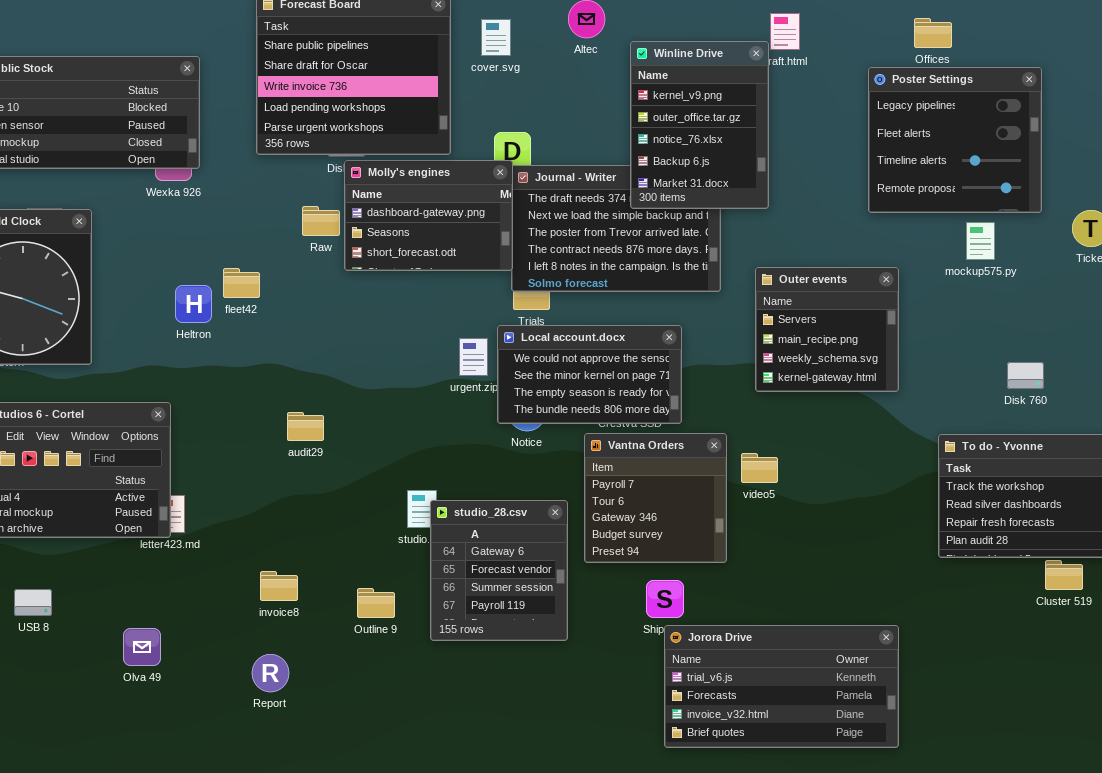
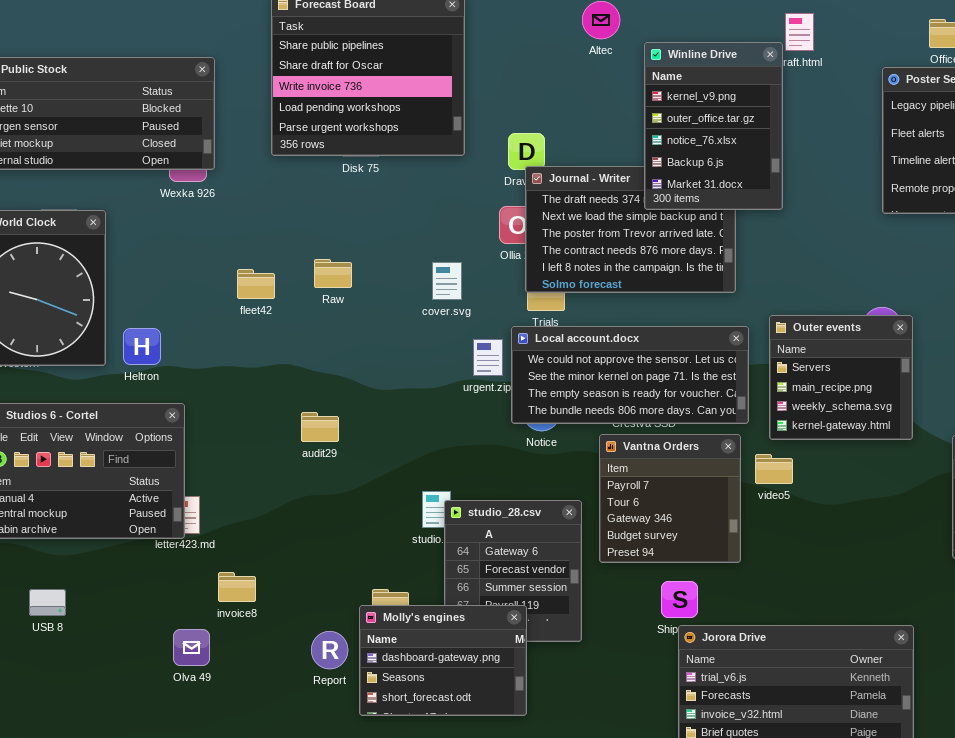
cover.svg: [481,19,511,56] -> [432,262,462,300], moved
Molly's engines: [344,160,513,271] -> [359,605,527,716], moved
Raw: [302,206,340,236] -> [314,259,352,288], moved
Outer events: [755,267,899,392] -> [769,315,913,440], moved
Heltron: [175,285,212,323] -> [123,328,161,365], moved
Local account.docx: [497,325,682,424] -> [511,326,749,424], resized
invoice8: [260,571,298,601] -> [218,572,256,602], moved
Olva 49: [123,628,161,666] -> [173,629,210,666], moved
Report: [252,654,289,692] -> [311,631,348,669], moved

